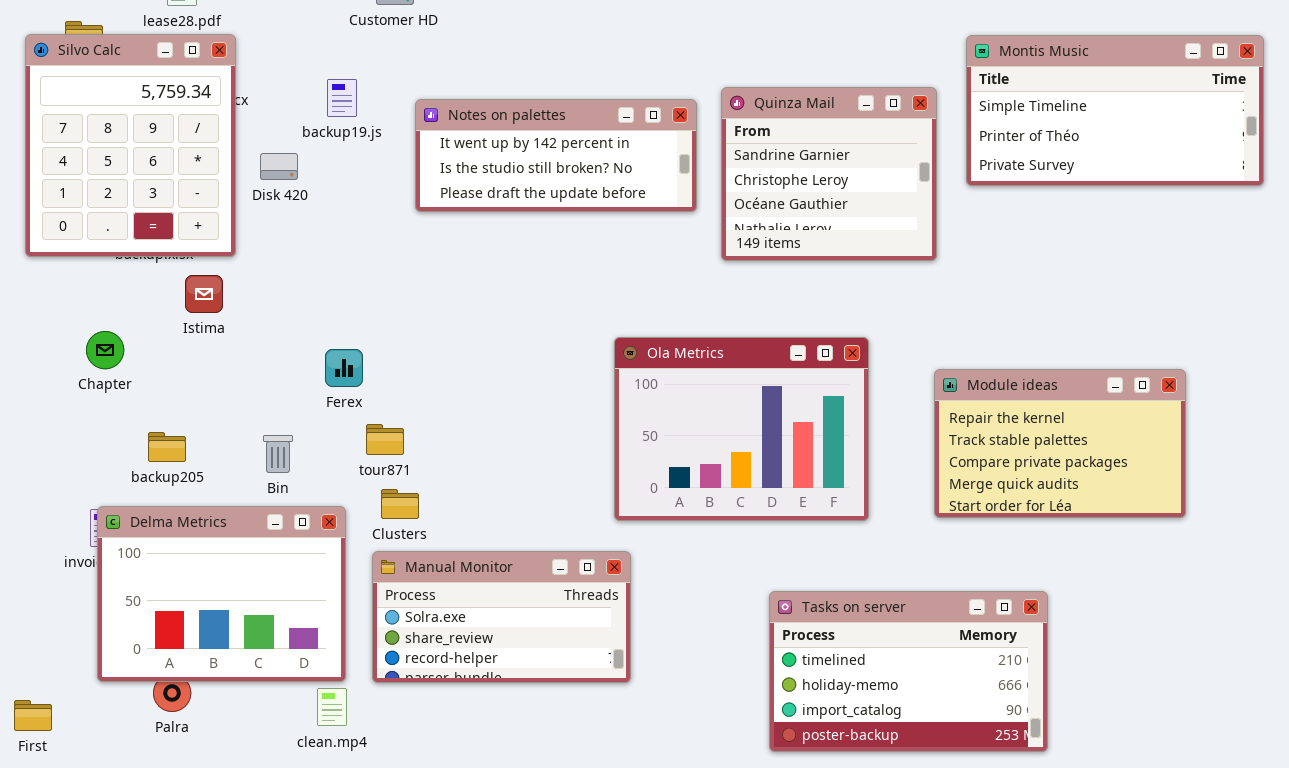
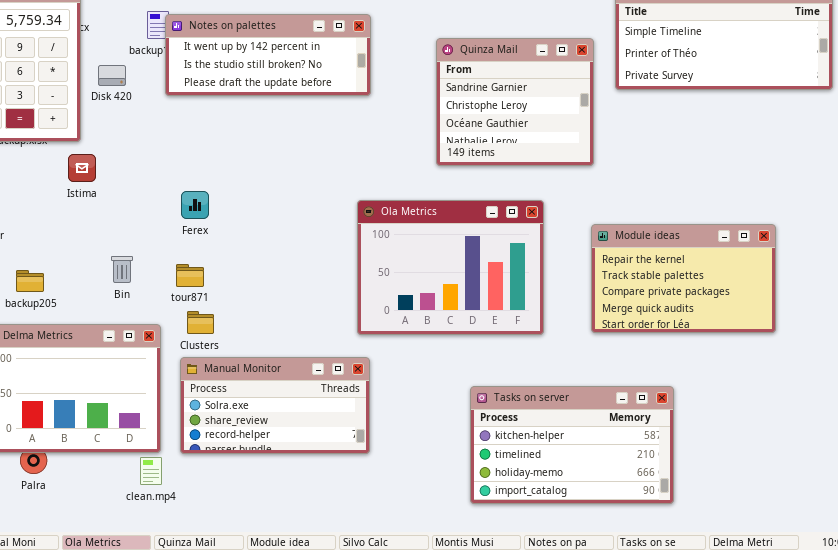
Quinza Mail: [721,87,937,261] -> [436,38,594,166], moved
Notes on palettes: [415,99,697,212] -> [165,14,371,96], moved
Istima: [185,275,223,313] -> [68,154,96,182], moved
Ferex: [325,349,363,387] -> [181,191,209,219], moved
Bin: [263,435,293,473] -> [111,256,133,283], moved
Tasks on server: [769,591,1048,752] -> [470,386,674,504], scrolled up 1 row

